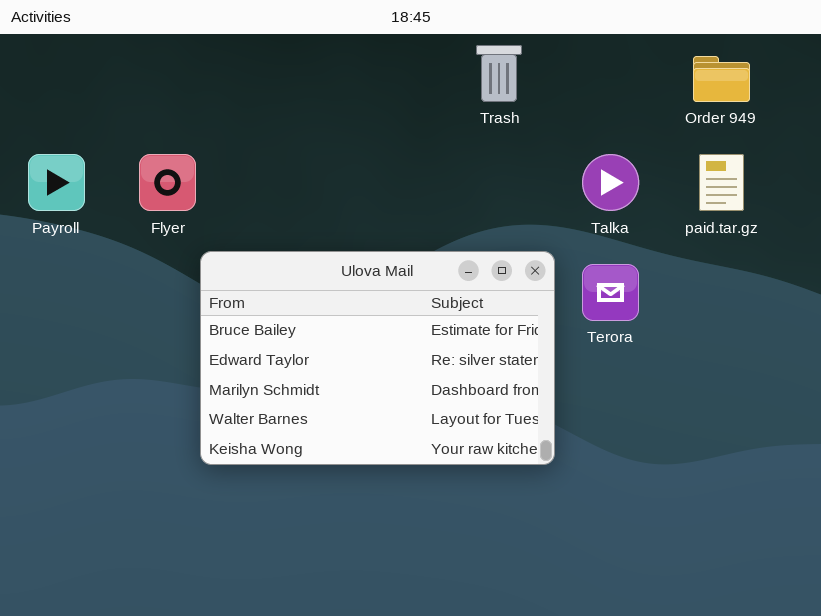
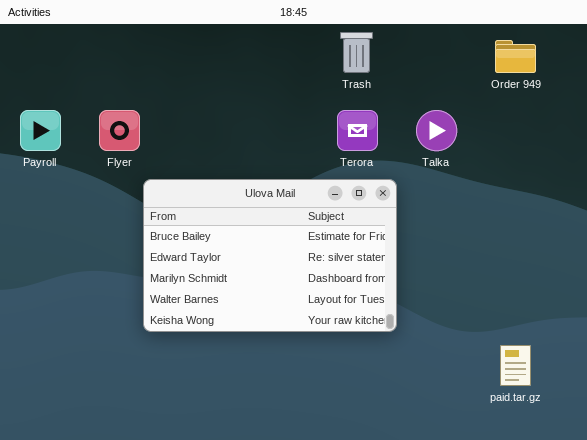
paid.tar.gz: [699,154,744,211] -> [500,345,531,386], moved
Terora: [582,264,639,321] -> [337,110,378,151], moved

